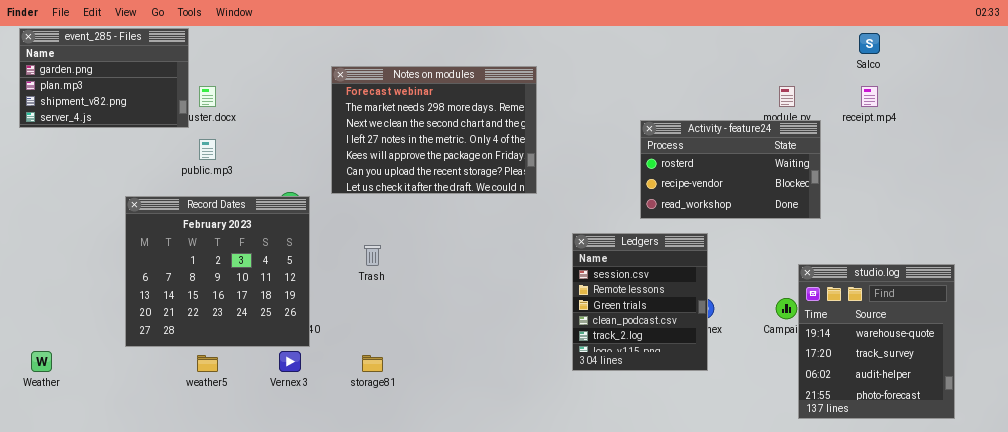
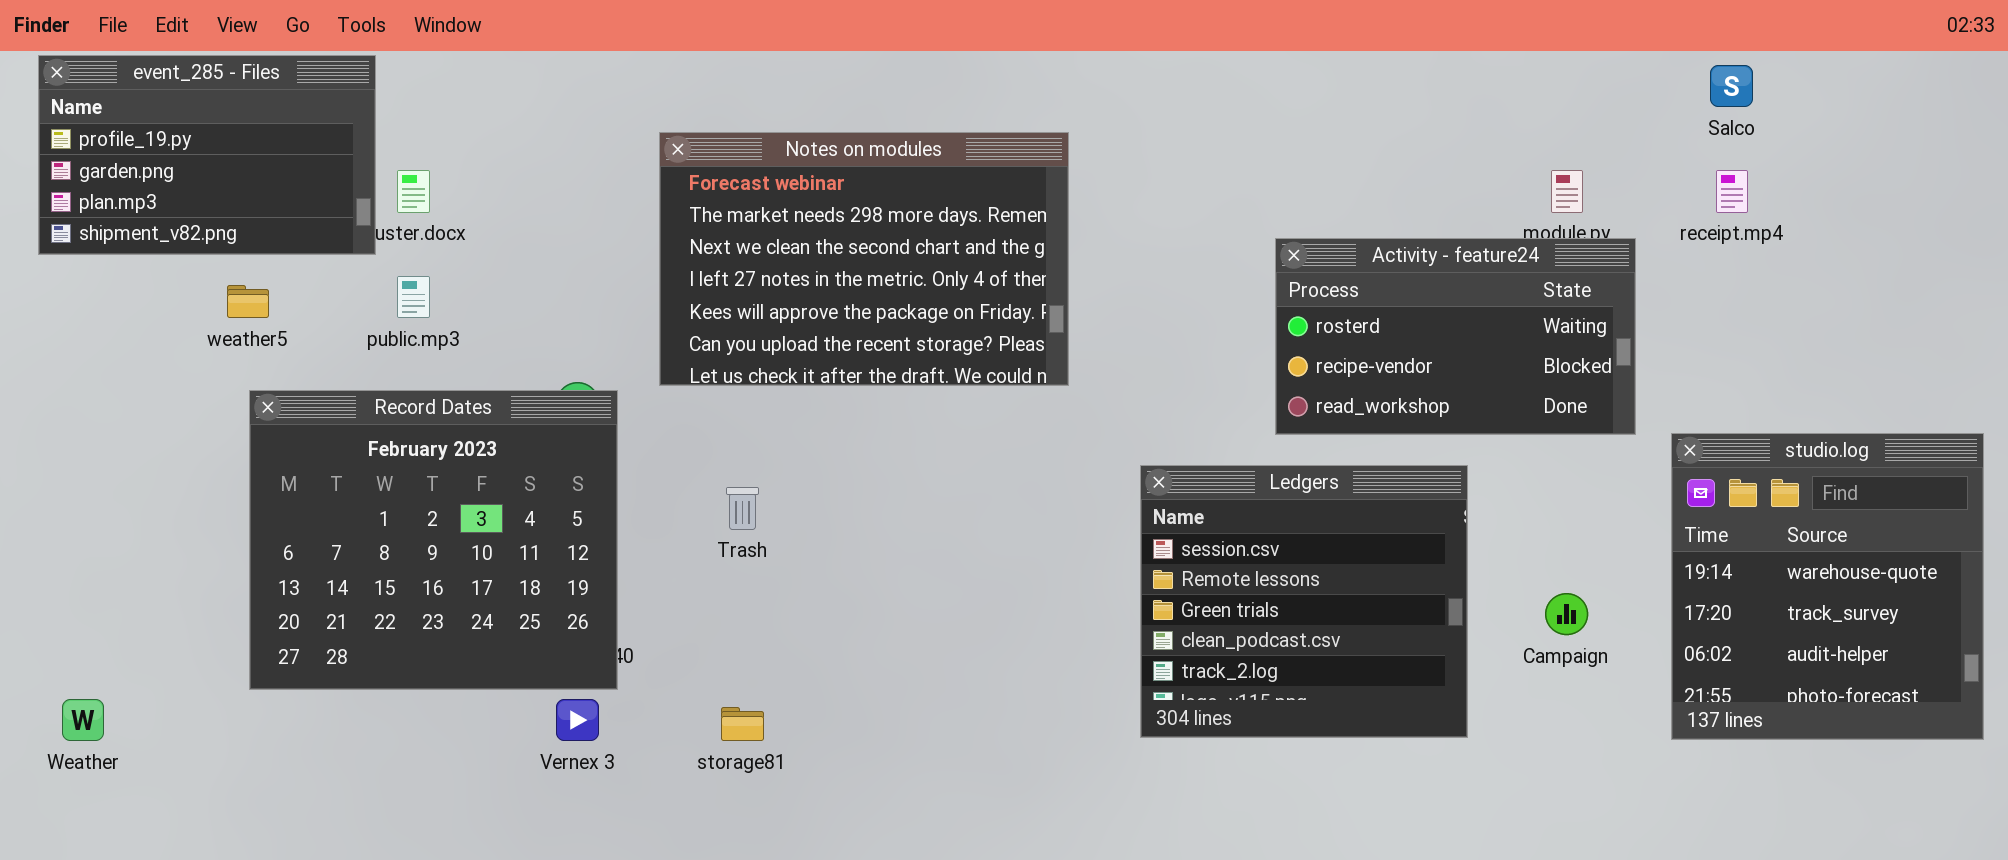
event_285 - Files: [19,28,189,128] -> [38,55,376,255], scrolled up 1 row
Ledgers: [572,233,708,371] -> [1140,465,1468,738], resized
studio.log: [798,264,955,419] -> [1671,433,1984,740], moved
weather5: [197,355,218,372] -> [227,285,269,318], moved

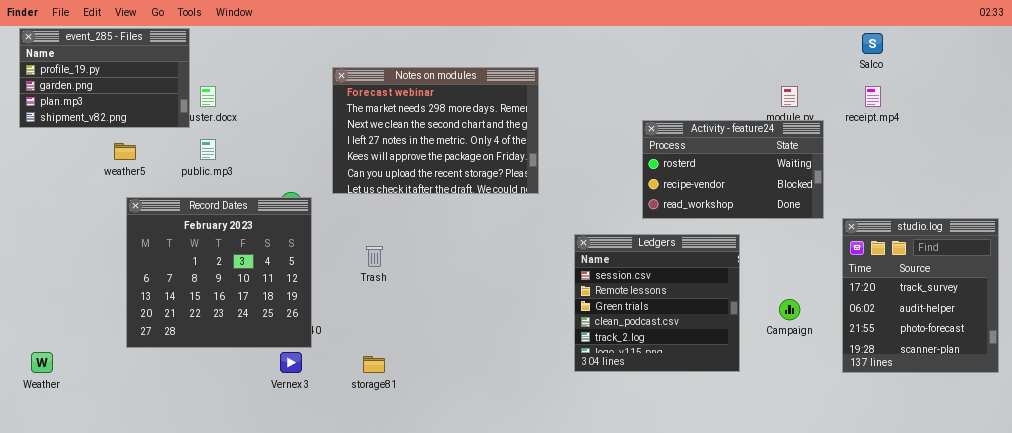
studio.log: [1671,433,1984,740] -> [842,218,999,373], scrolled down 1 row

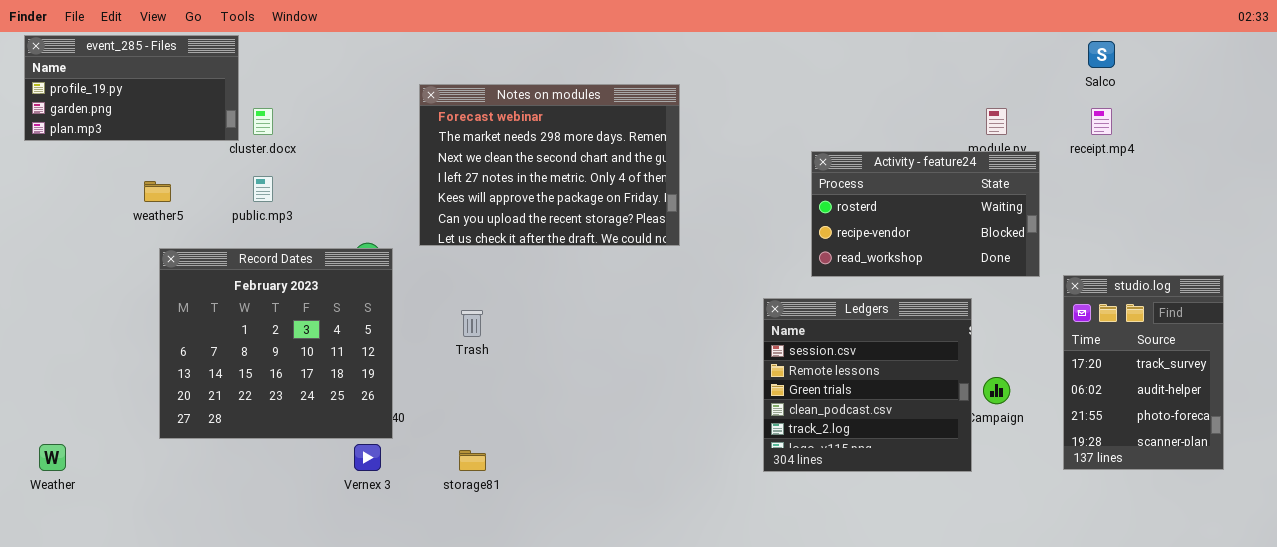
event_285 - Files: [19,28,190,128] -> [24,35,239,141], resized
studio.log: [842,218,999,373] -> [1063,275,1224,470], resized
Ledgers: [574,234,740,372] -> [763,298,972,472], moved

